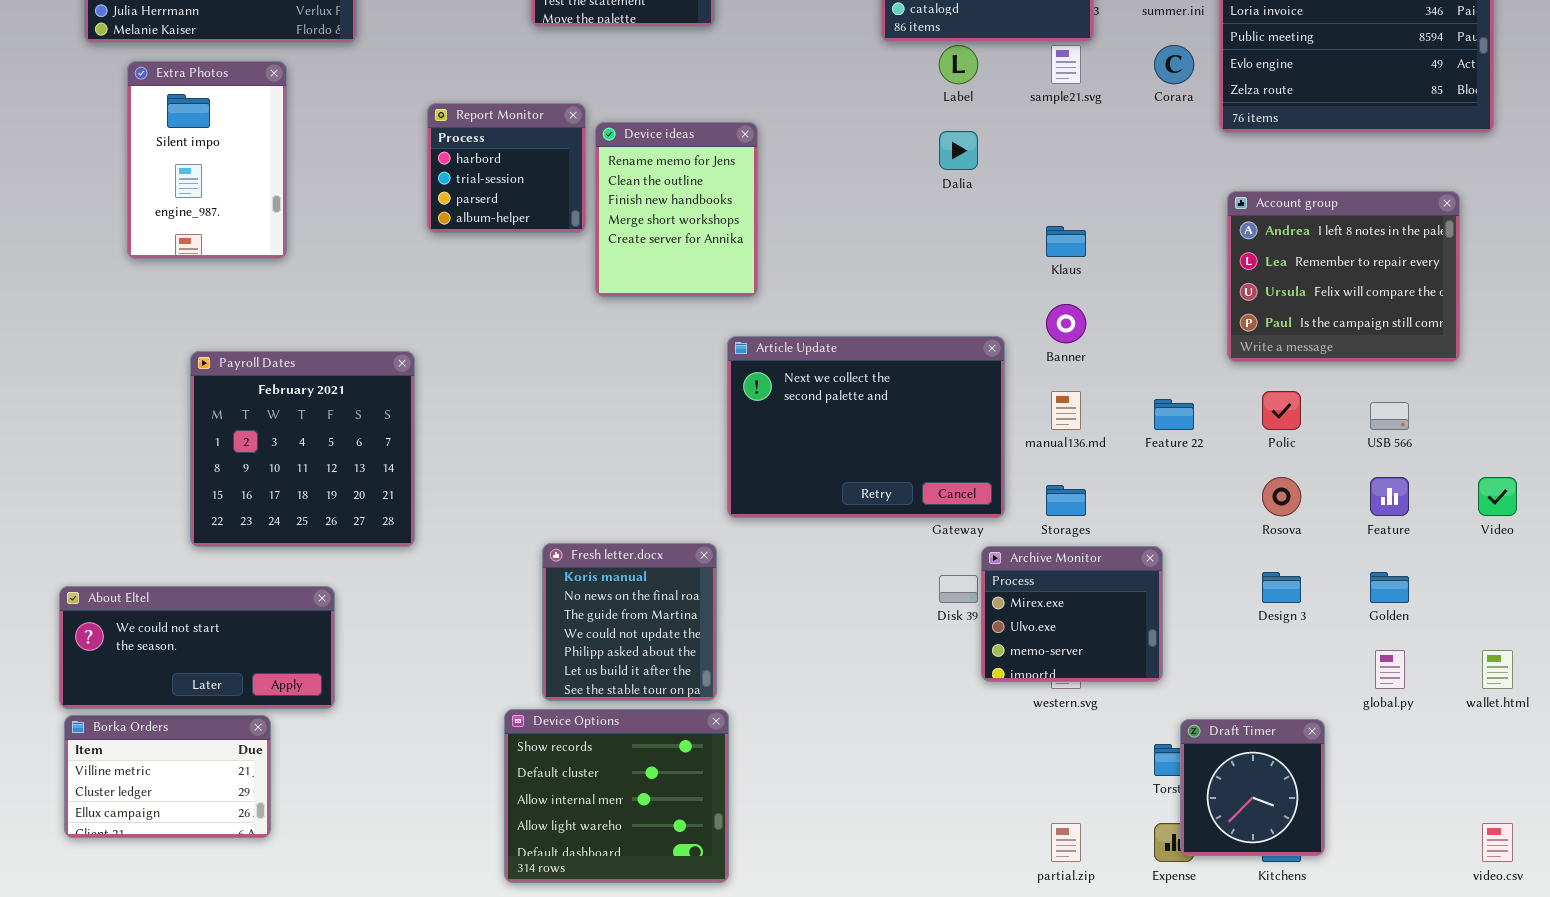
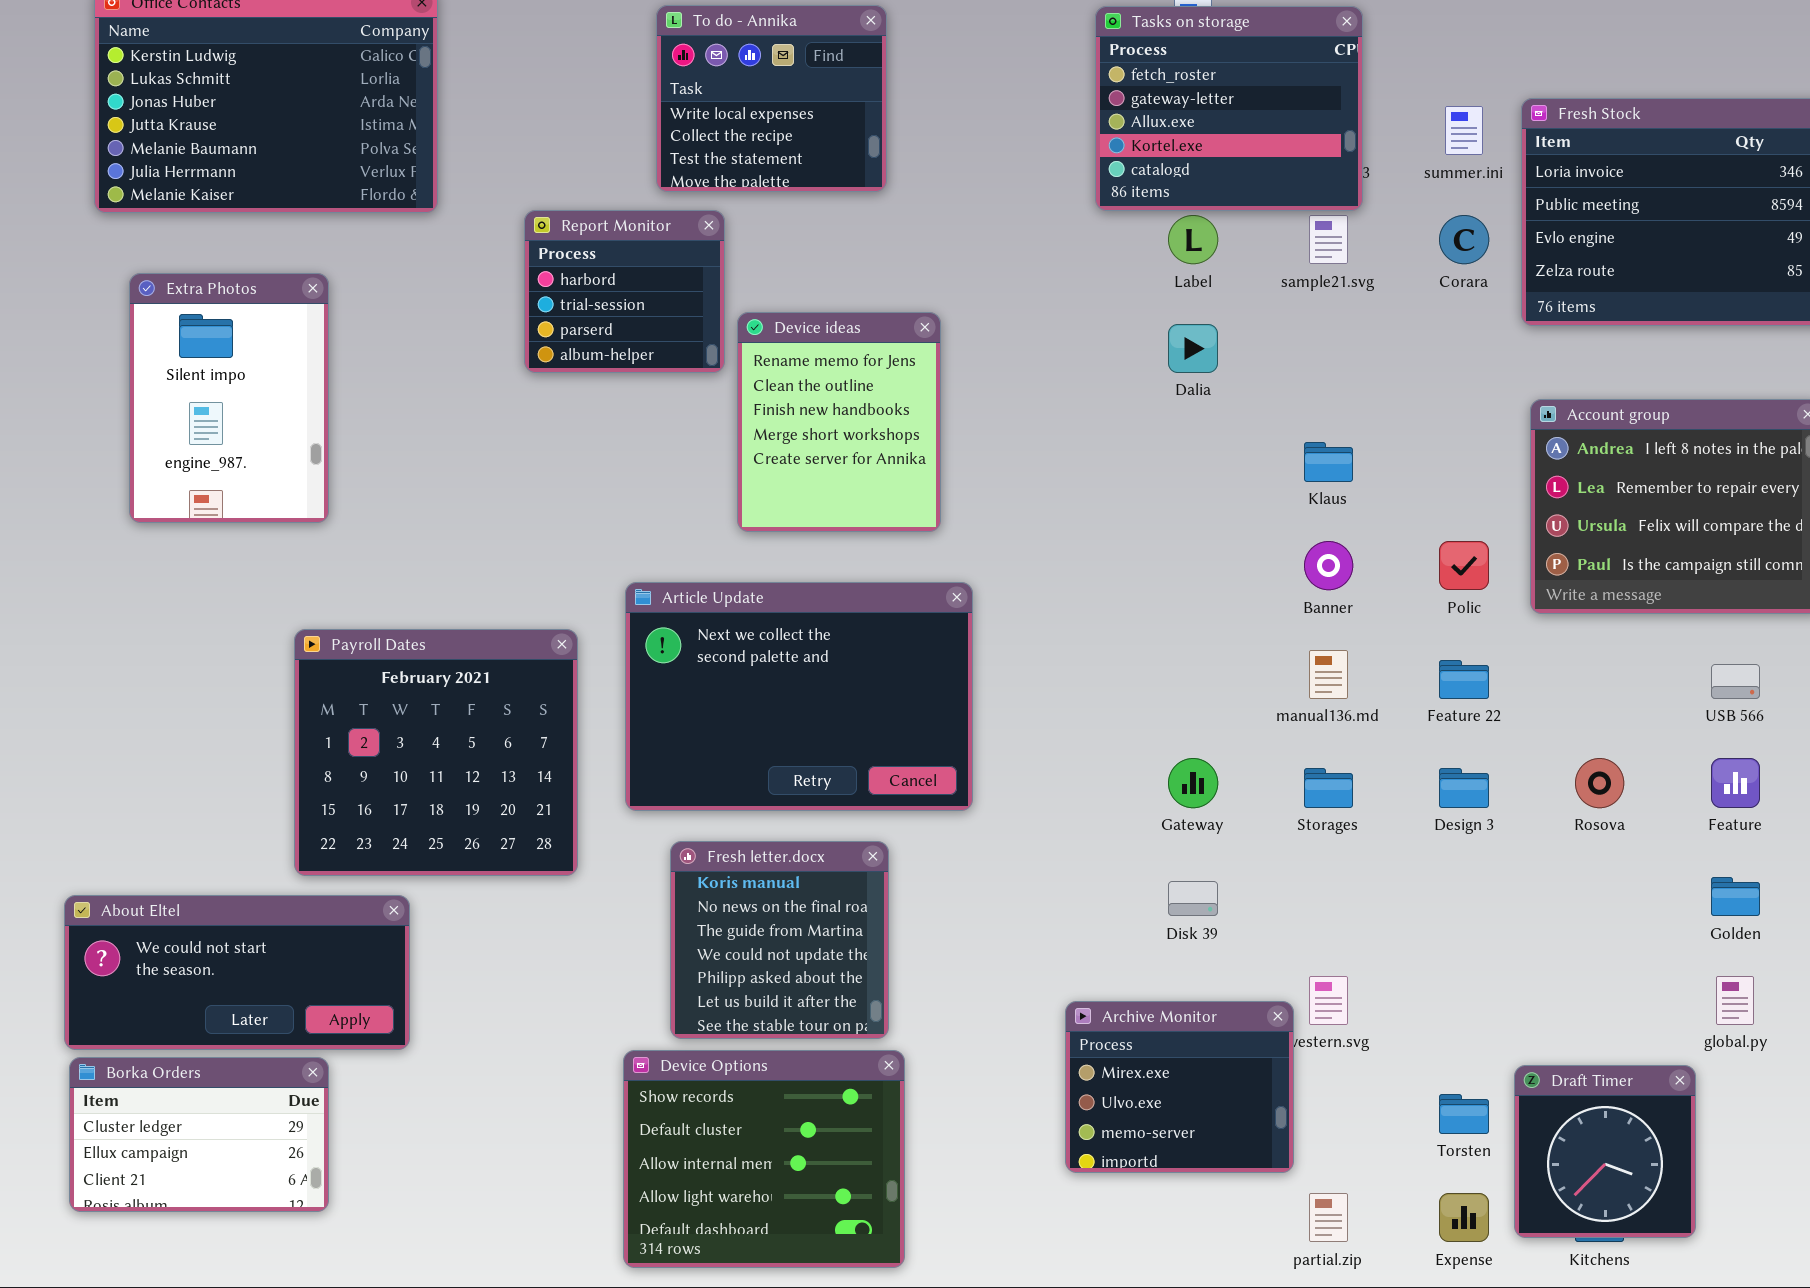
Extra Photos: [127,61,287,259] -> [129,273,329,523], moved
Report Monitor: [427,103,586,233] -> [524,210,725,373], moved
Article Update: [727,336,1005,518] -> [625,582,973,811], moved
Payroll Dates: [190,351,415,547] -> [294,629,578,876], moved
Polic: [1262,391,1301,430] -> [1439,541,1489,590], moved
Archive Monitor: [981,546,1163,682] -> [1065,1001,1294,1173], moved
Design 3: [1262,572,1301,603] -> [1439,768,1489,808], moved
Borka Orders: [64,715,271,838] -> [69,1057,329,1212], scrolled down 1 row
Draft Timer: [1180,719,1325,856] -> [1514,1065,1696,1238], moved

